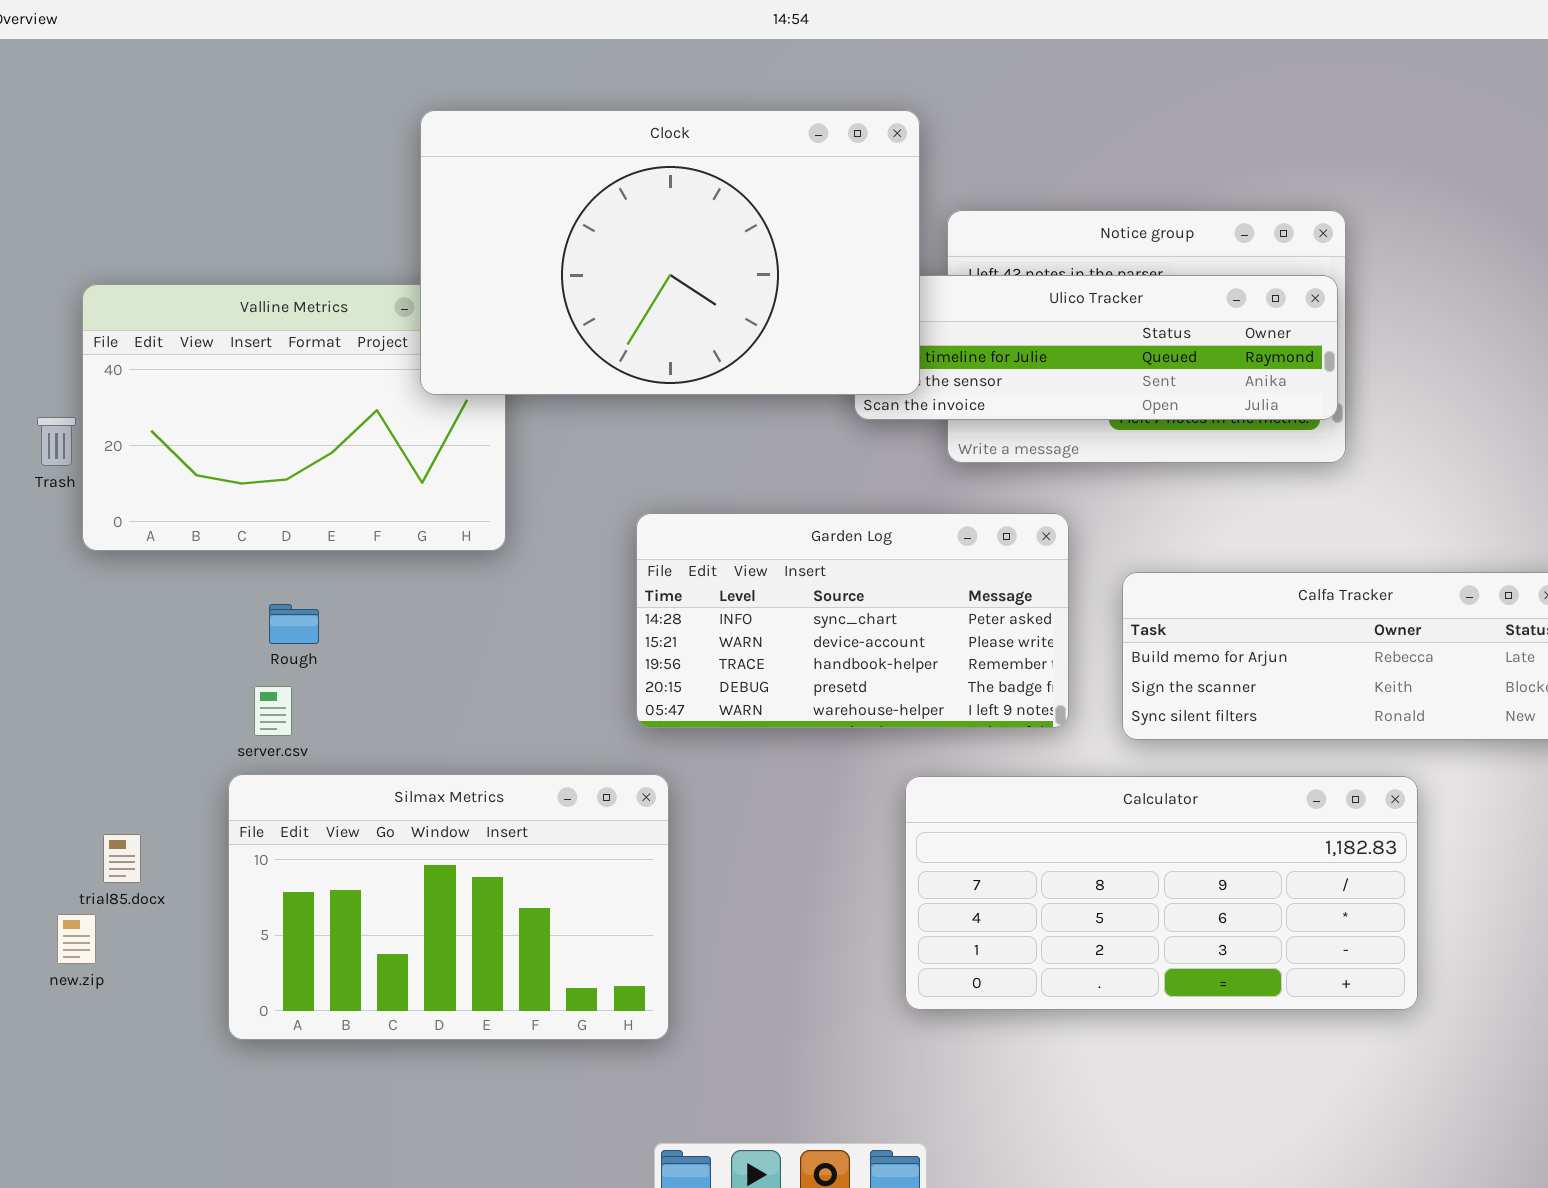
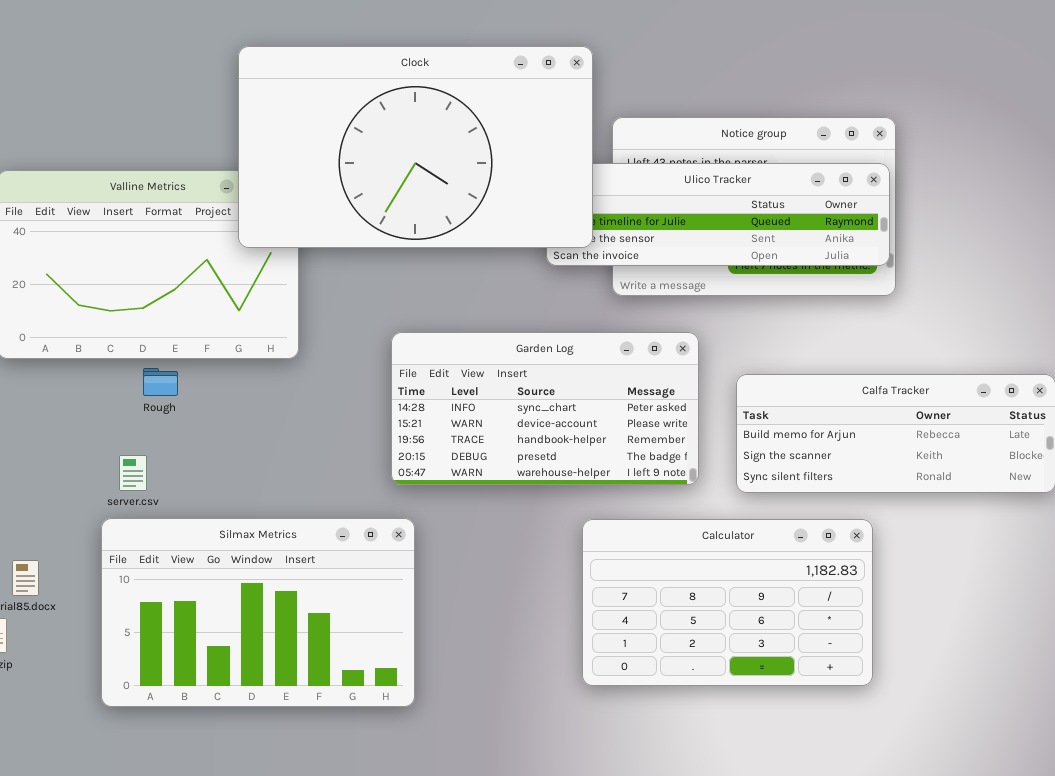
Rough: [269,604,319,644] -> [143,368,178,396], moved
Calculator: [905,776,1418,1010] -> [582,519,873,686], resized

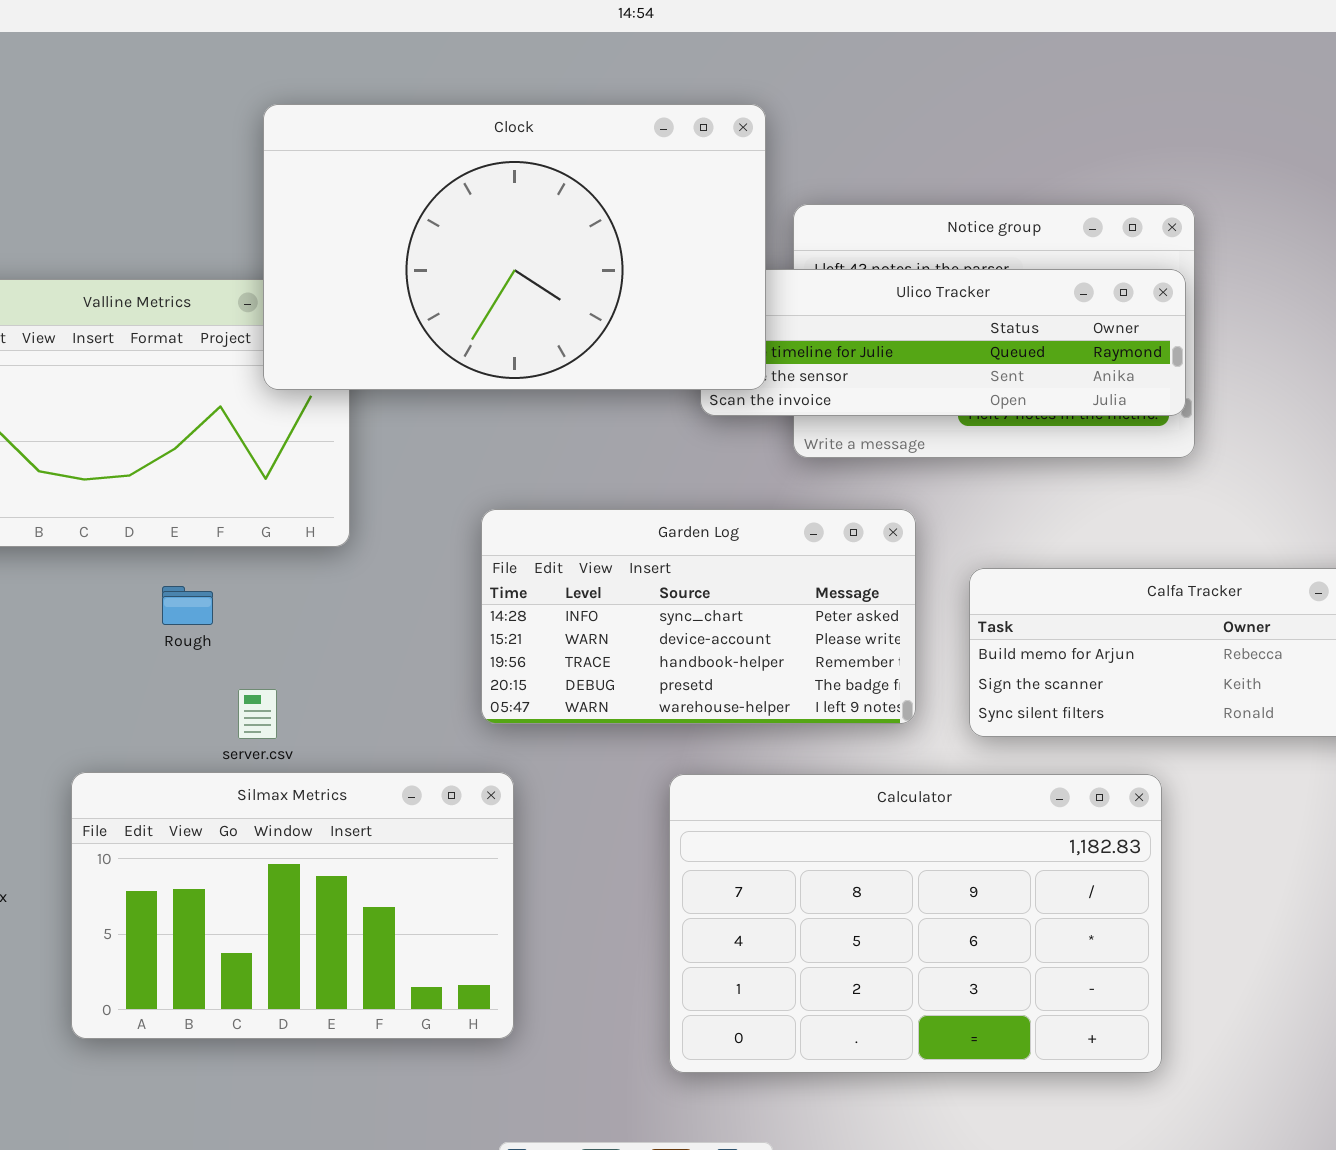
Rough: [143,368,178,396] -> [162,586,213,625], moved
server.csv: [119,455,147,491] -> [238,689,277,739], moved
Calculator: [582,519,873,686] -> [669,774,1162,1073], resized

